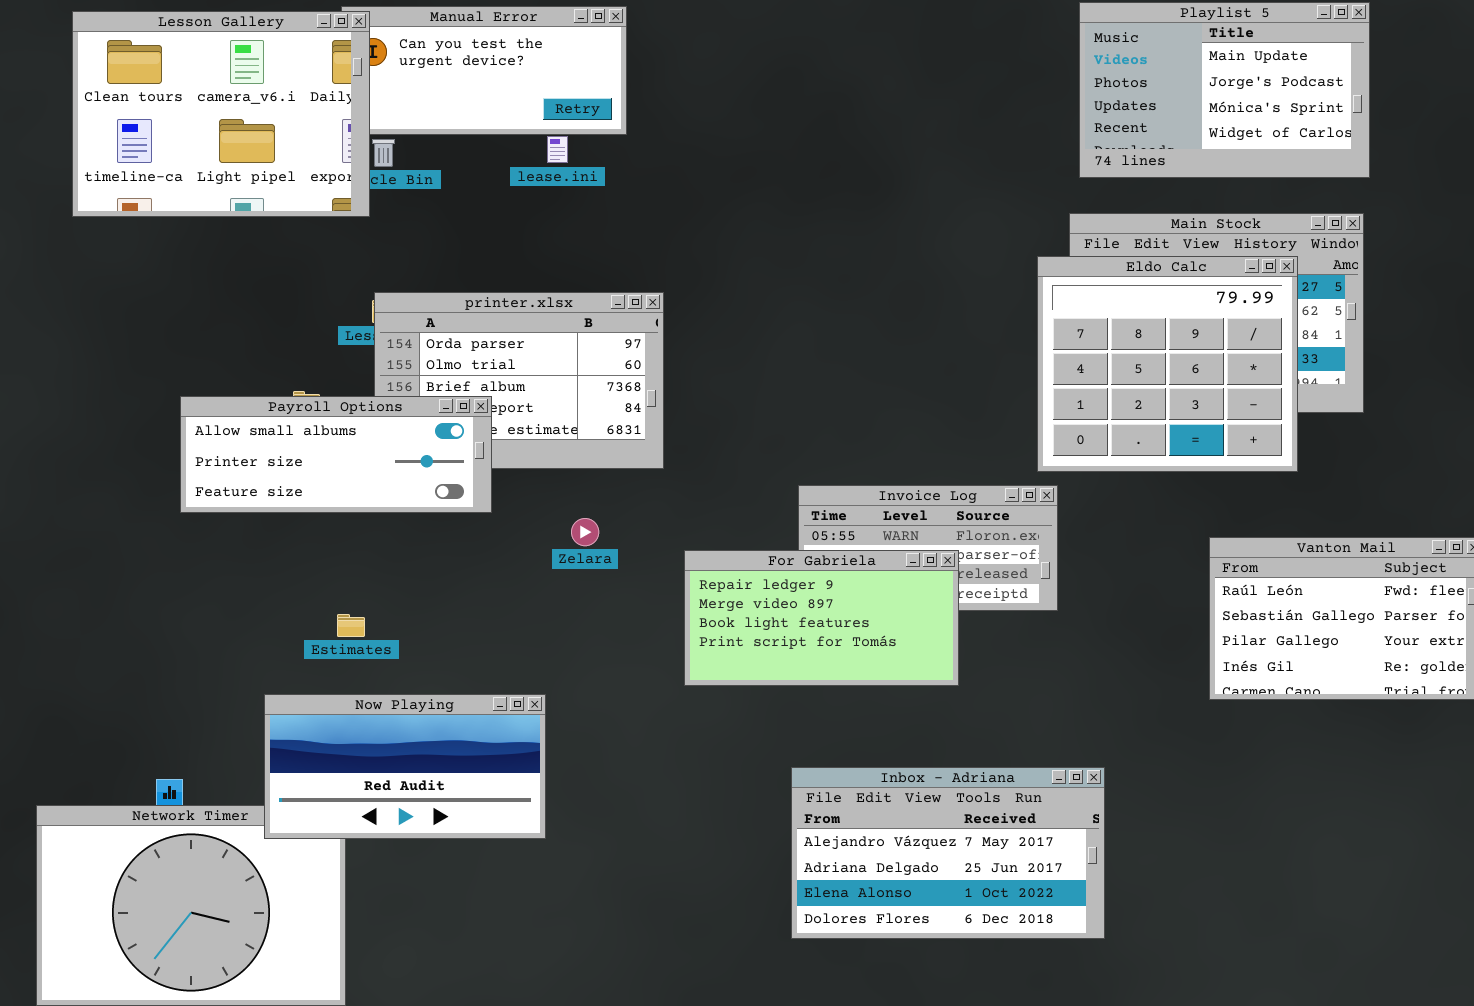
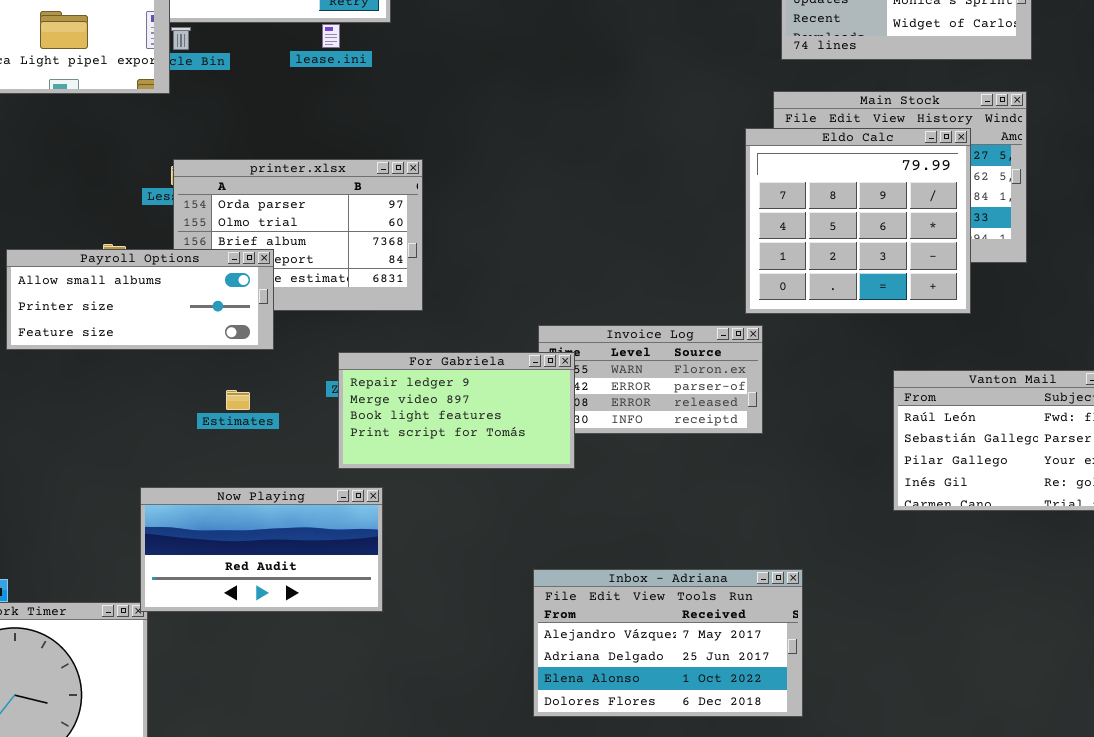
For Gabriela: [684,550,959,686] -> [338,352,575,469], moved
Estimates: [337,614,365,637] -> [226,390,250,410], moved
Now Playing: [264,694,546,839] -> [140,487,383,612], moved

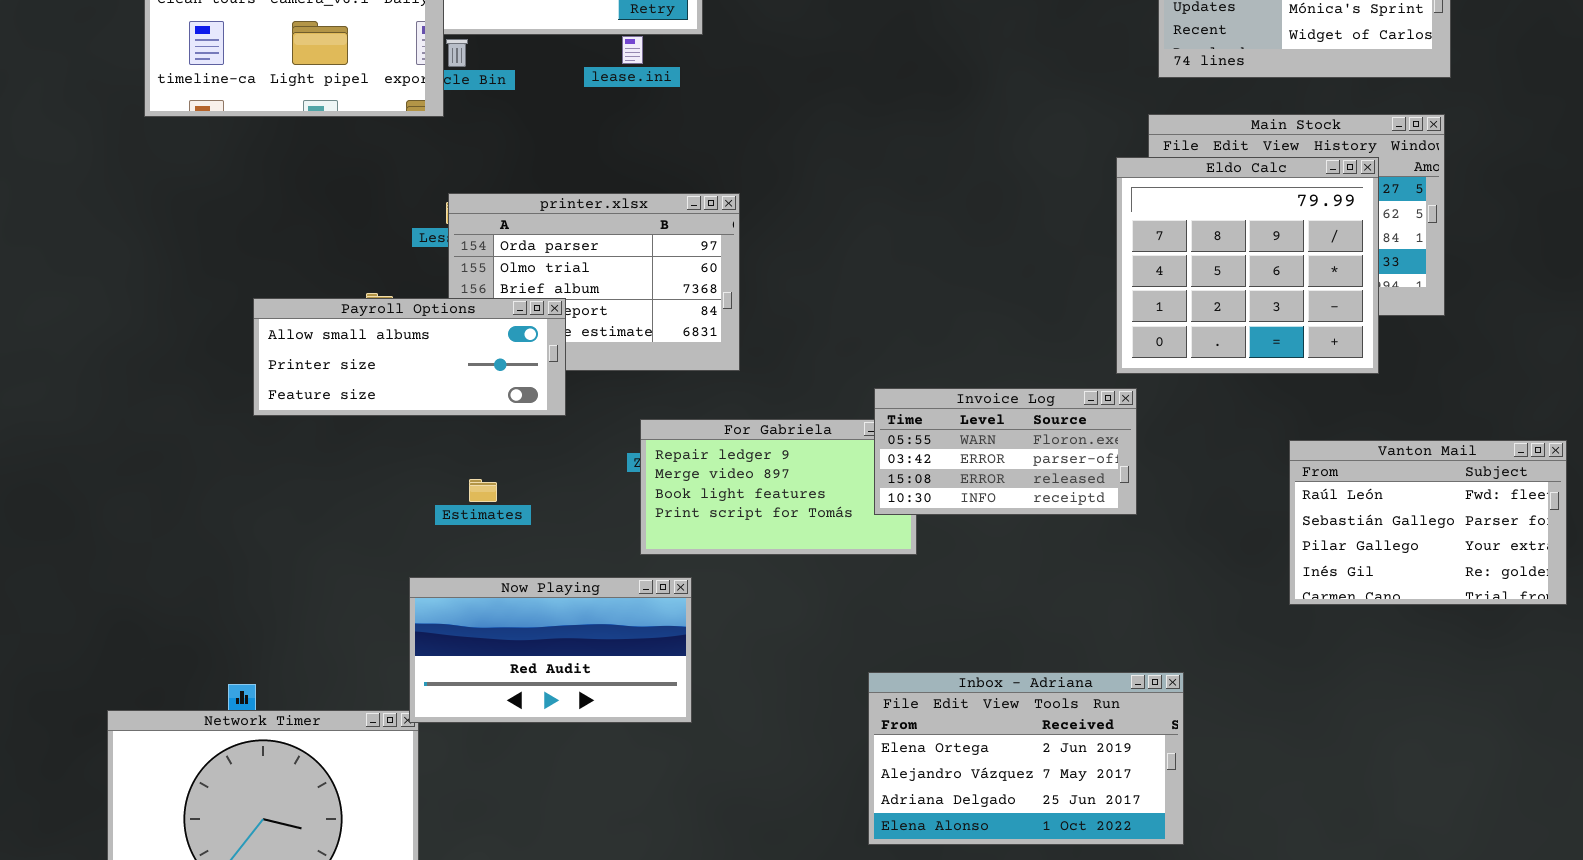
Invoice Log: [538,325,763,434] -> [874,388,1137,515], raised
Estimates: [226,390,250,410] -> [469,479,497,502], moved
Inbox - Adriana: [533,569,803,717] -> [868,672,1184,845], scrolled up 1 row

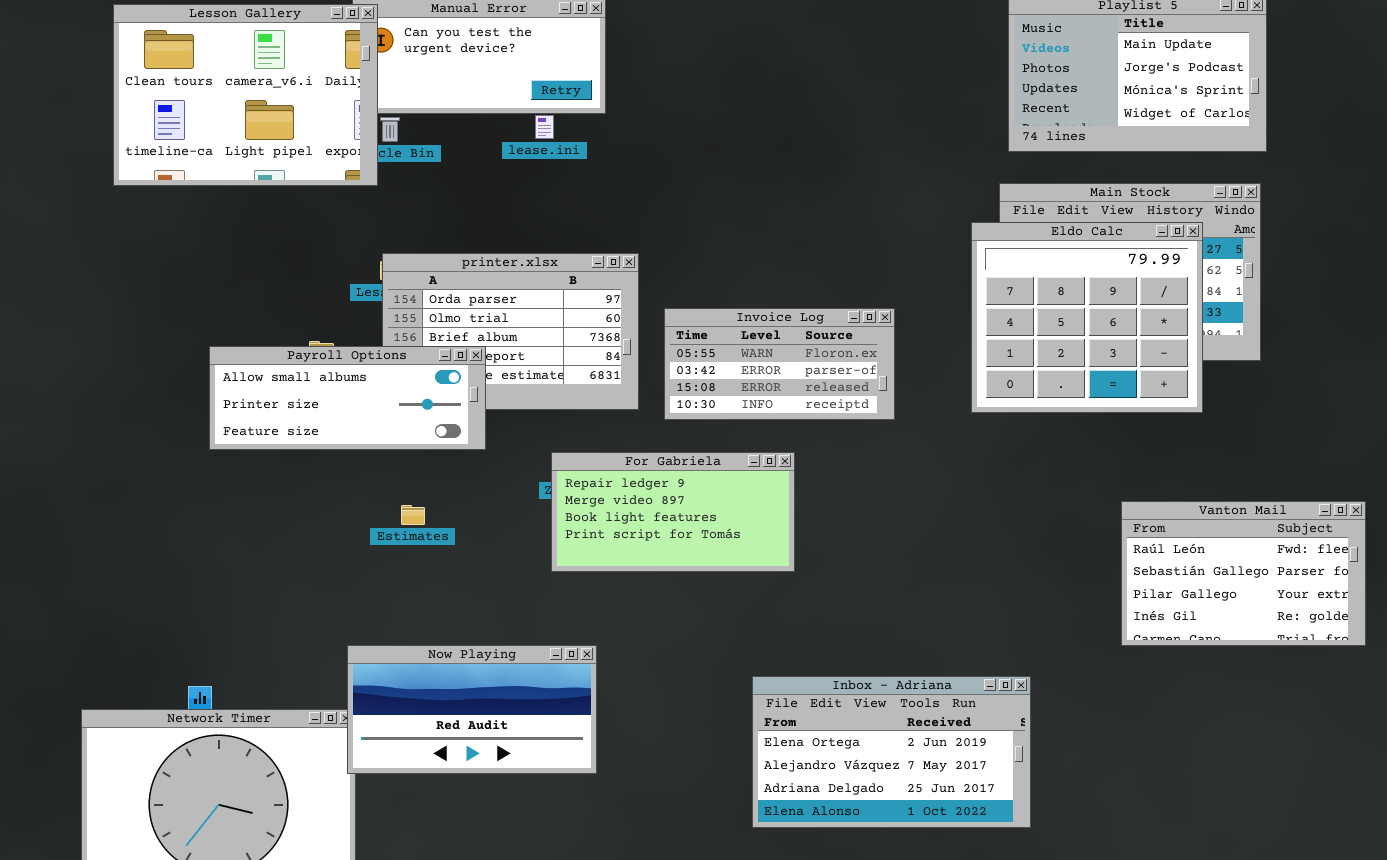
Invoice Log: [874,388,1137,515] -> [664,308,895,420], moved
Vanton Mail: [1289,440,1567,605] -> [1121,501,1366,646], moved
Now Playing: [409,577,692,723] -> [347,645,597,774], moved

